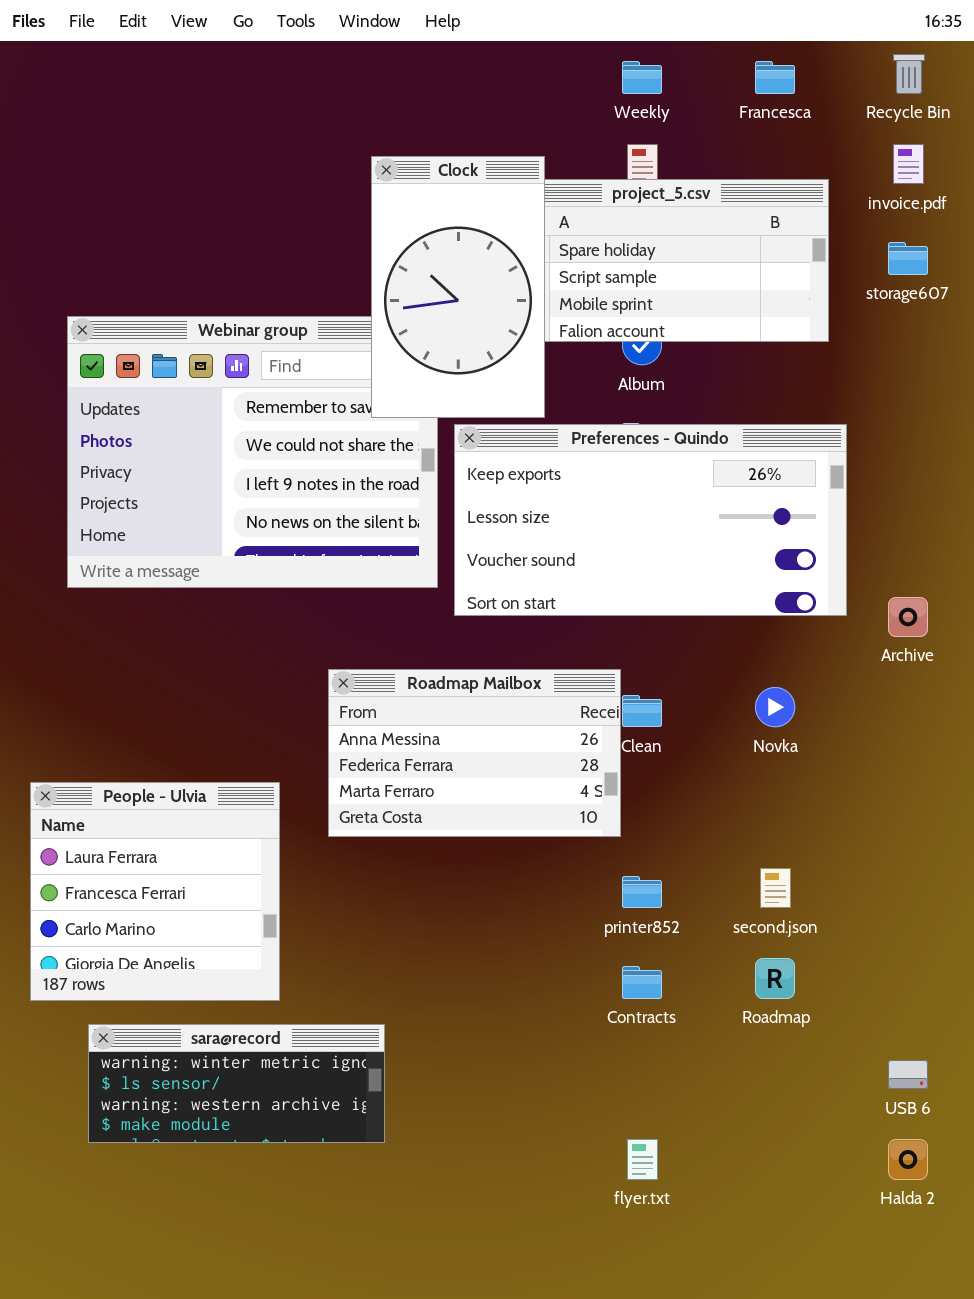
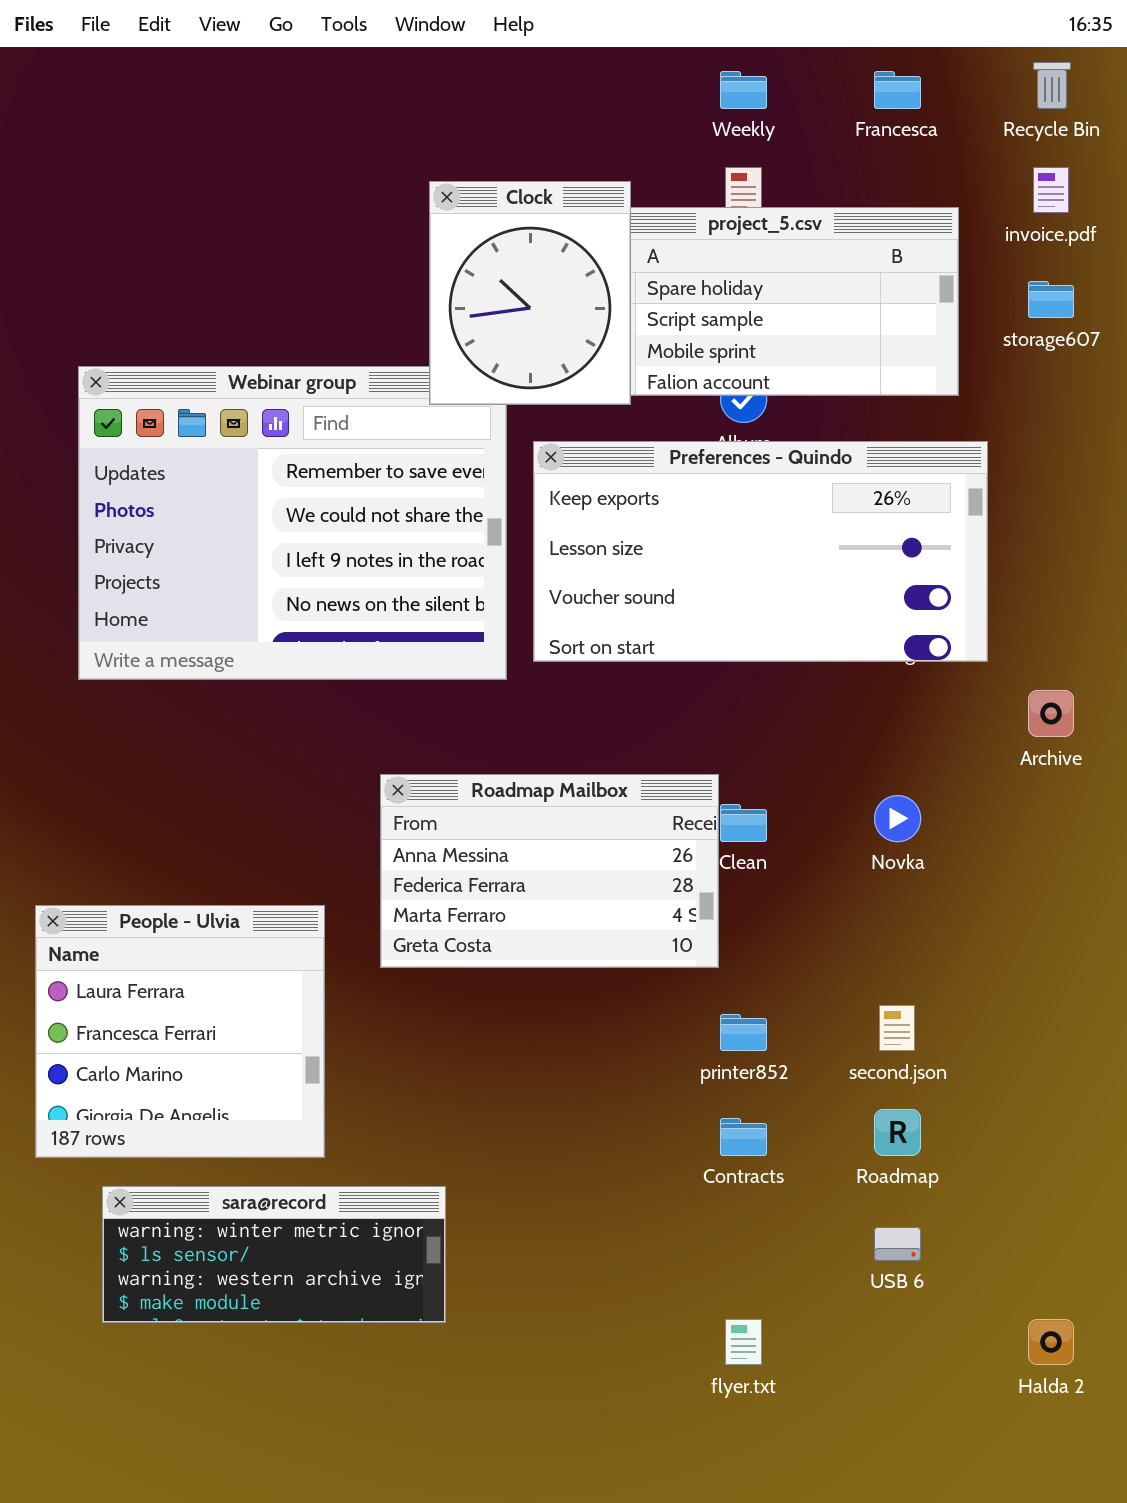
Clock: [371,156,545,418] -> [429,181,631,405], resized
Preferences - Quindo: [454,424,847,616] -> [533,441,988,662], moved
USB 6: [888,1060,928,1089] -> [874,1227,921,1261], moved

